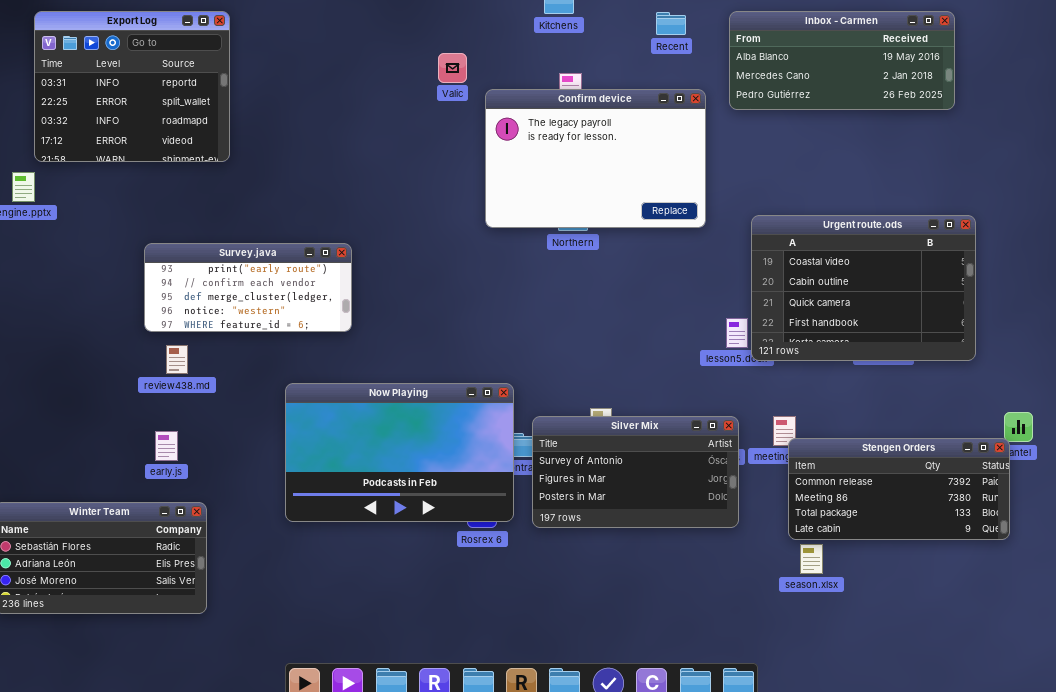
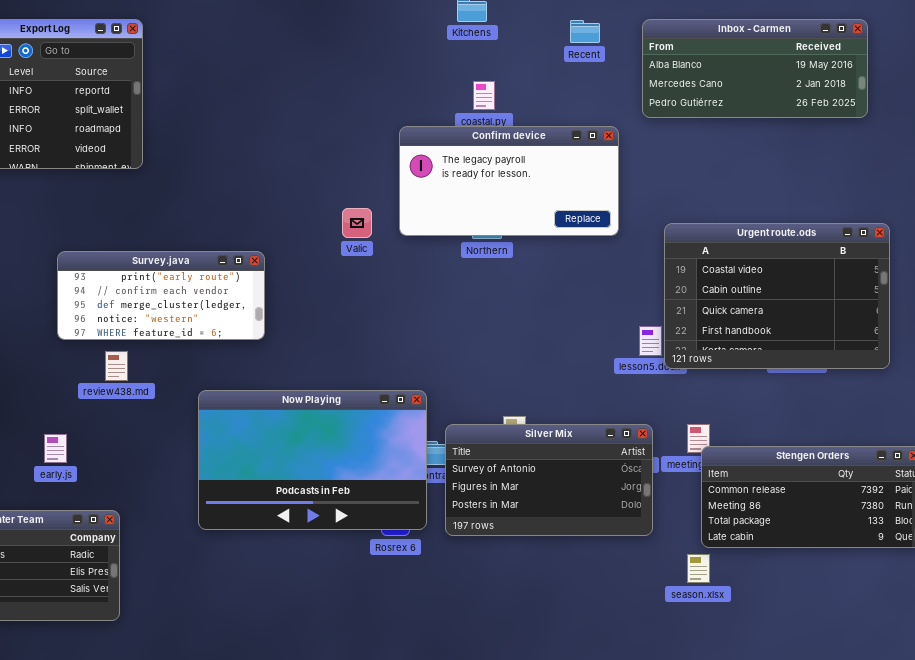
Valic: [438,53,467,83] -> [342,208,372,238], moved
Confirm device: [485,89,706,228] -> [399,126,619,236], resized
review438.md: [166,345,188,374] -> [105,351,128,381], moved
early.js: [155,431,178,461] -> [44,434,67,463], moved
season.xlsx: [800,544,823,574] -> [687,554,710,583], moved

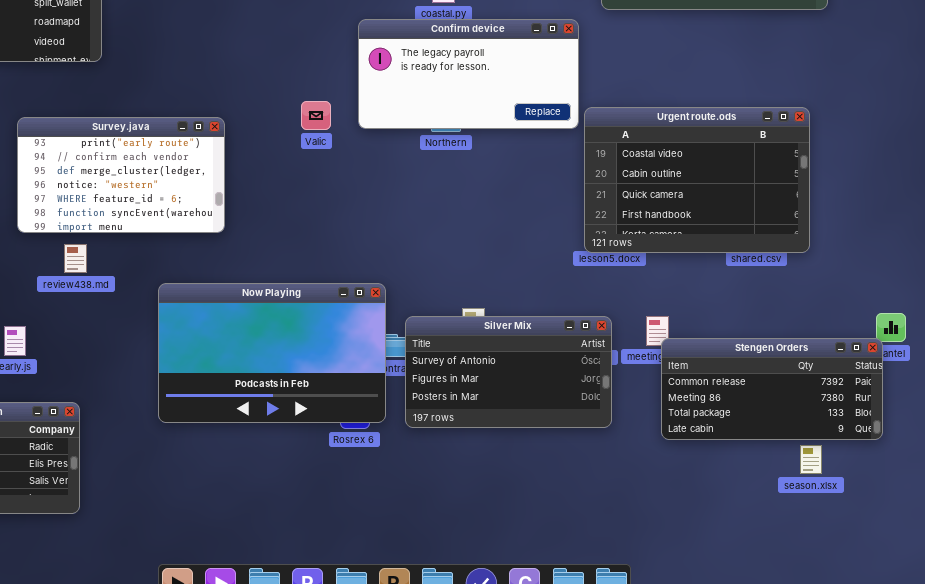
Urgent route.ods: [664,223,890,369] -> [584,107,810,253], moved
Survey.java: [57,251,265,340] -> [17,117,225,233], resized
season.xlsx: [687,554,710,583] -> [800,445,822,474], moved

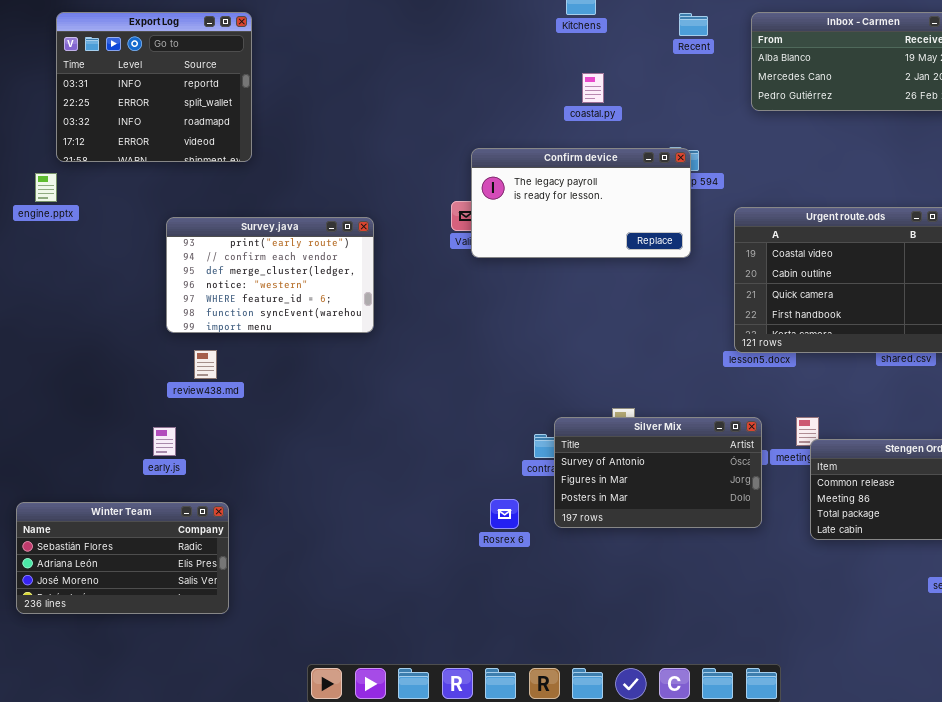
Confirm device: [358,19,579,129] -> [471,148,691,258], moved
review438.md: [64,244,87,273] -> [194,350,217,379], moved
Now Playing: [158,283,386,423] -> none, closed

